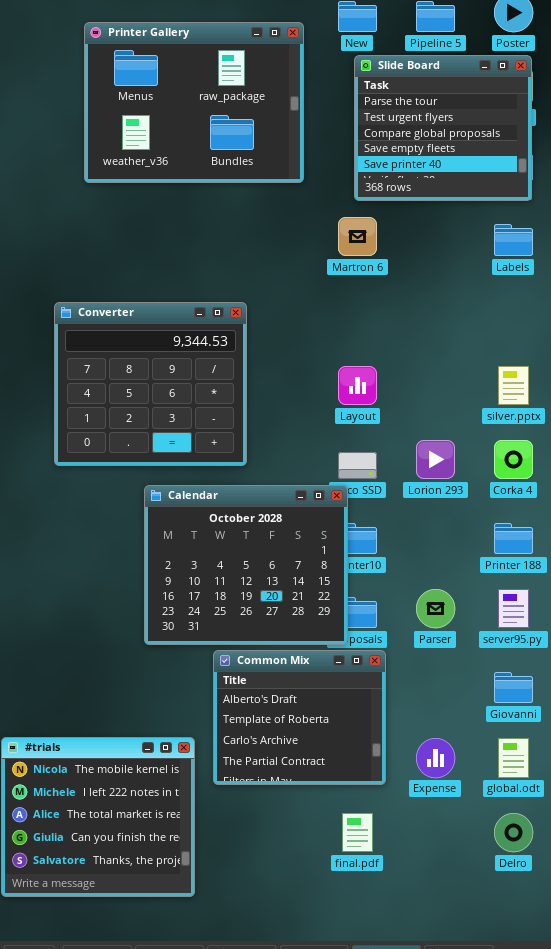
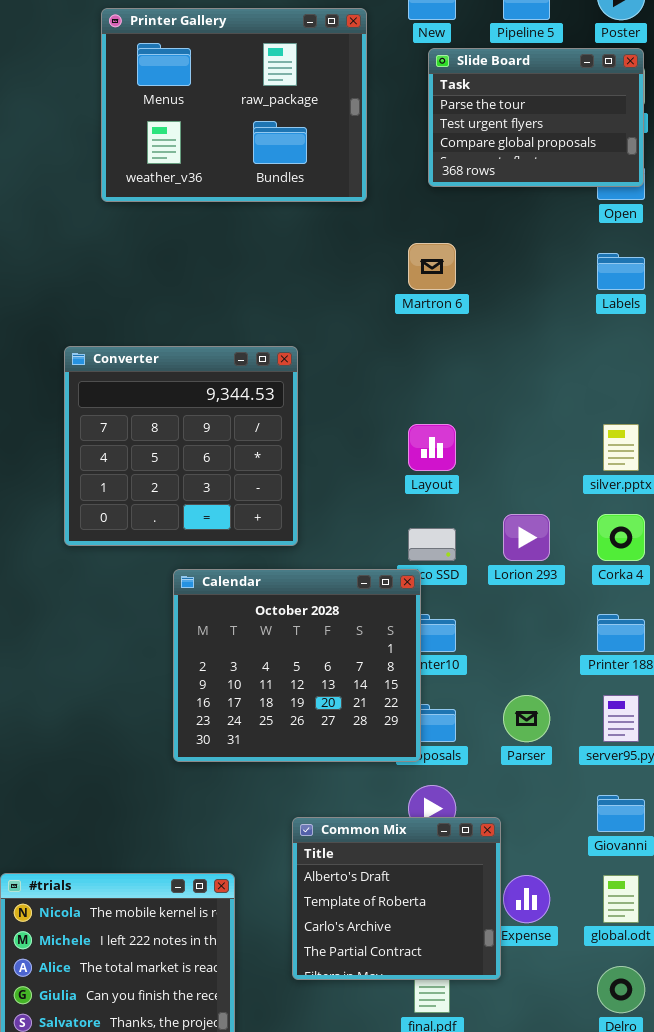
Slide Board: [354,55,532,201] -> [428,48,644,187], resized
Common Mix: [213,650,386,785] -> [292,817,501,980], moved

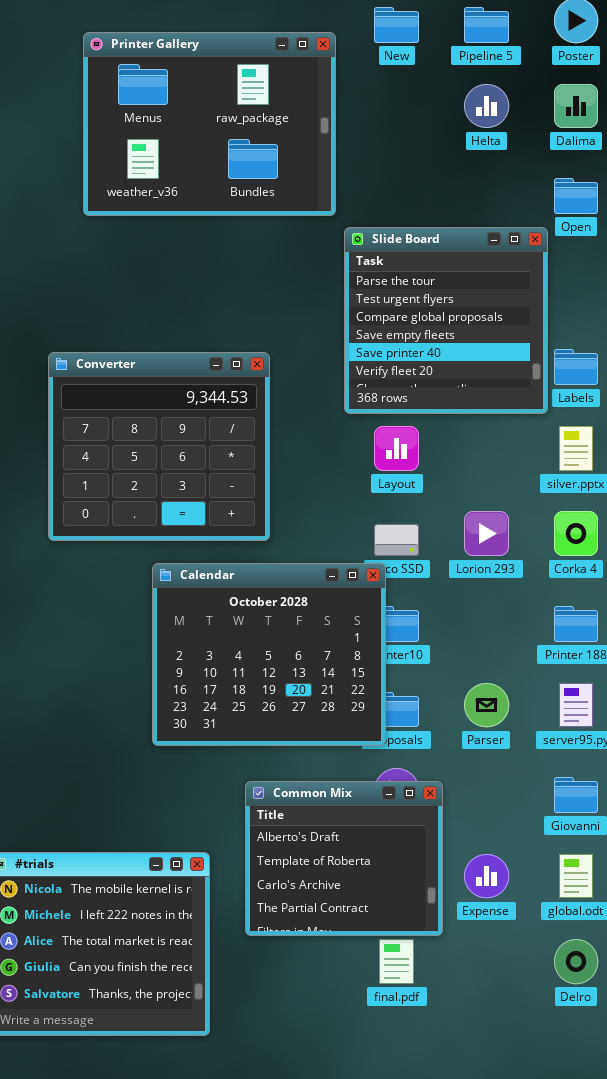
Slide Board: [428,48,644,187] -> [344,227,548,414], moved, resized
Labels: [597,253,645,290] -> [554,349,598,385], moved
Common Mix: [292,817,501,980] -> [245,781,443,936], moved

